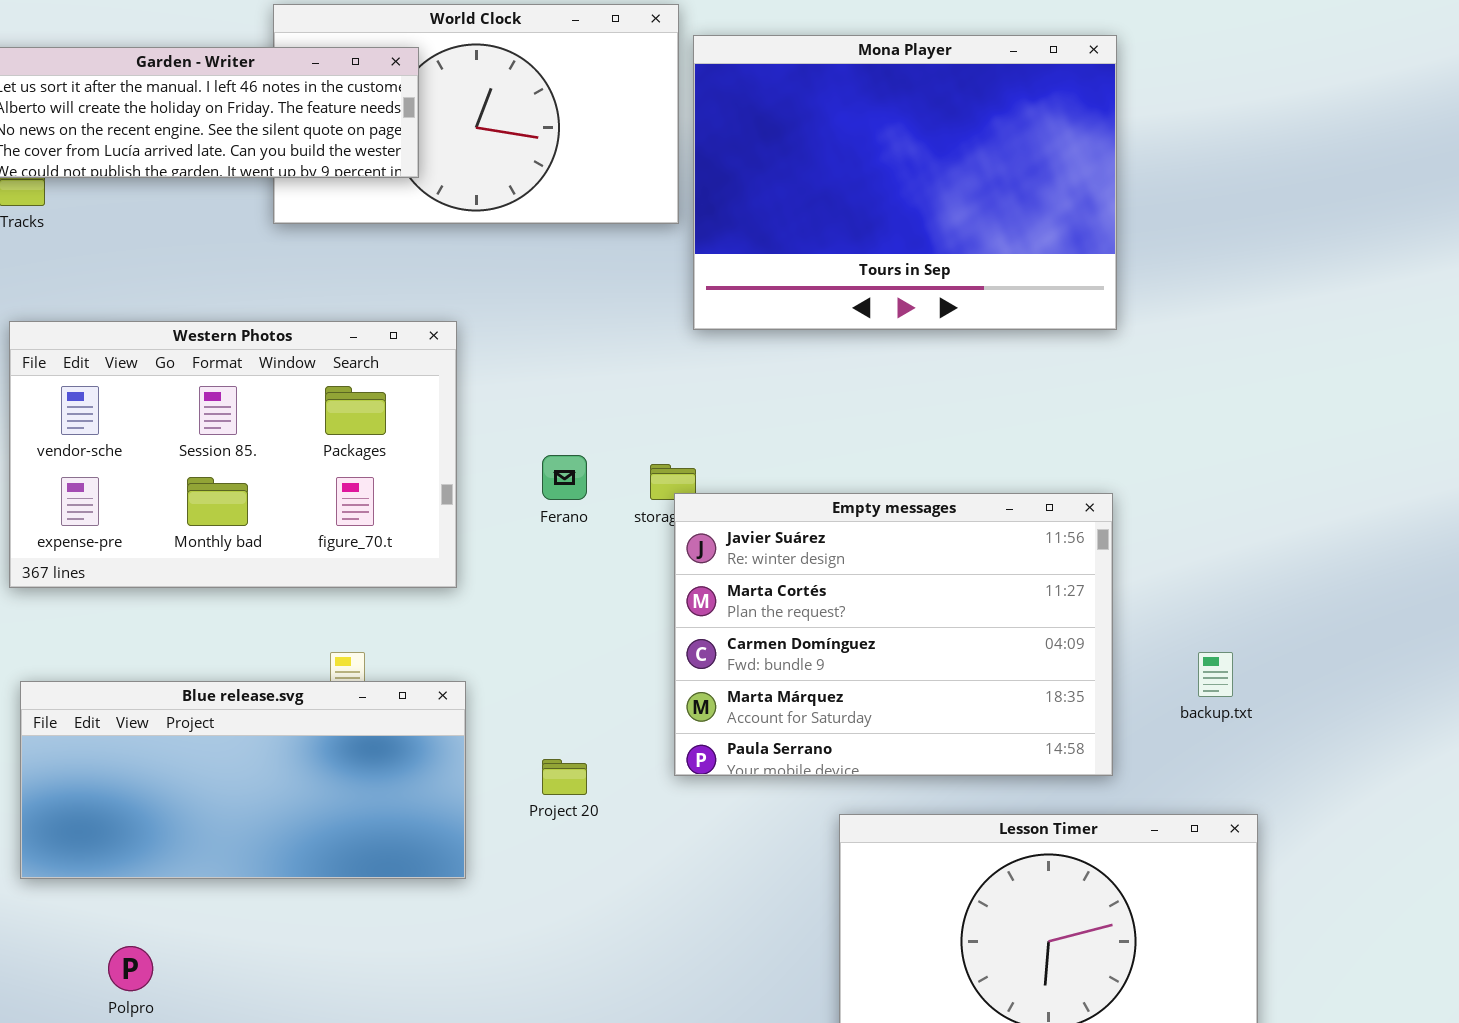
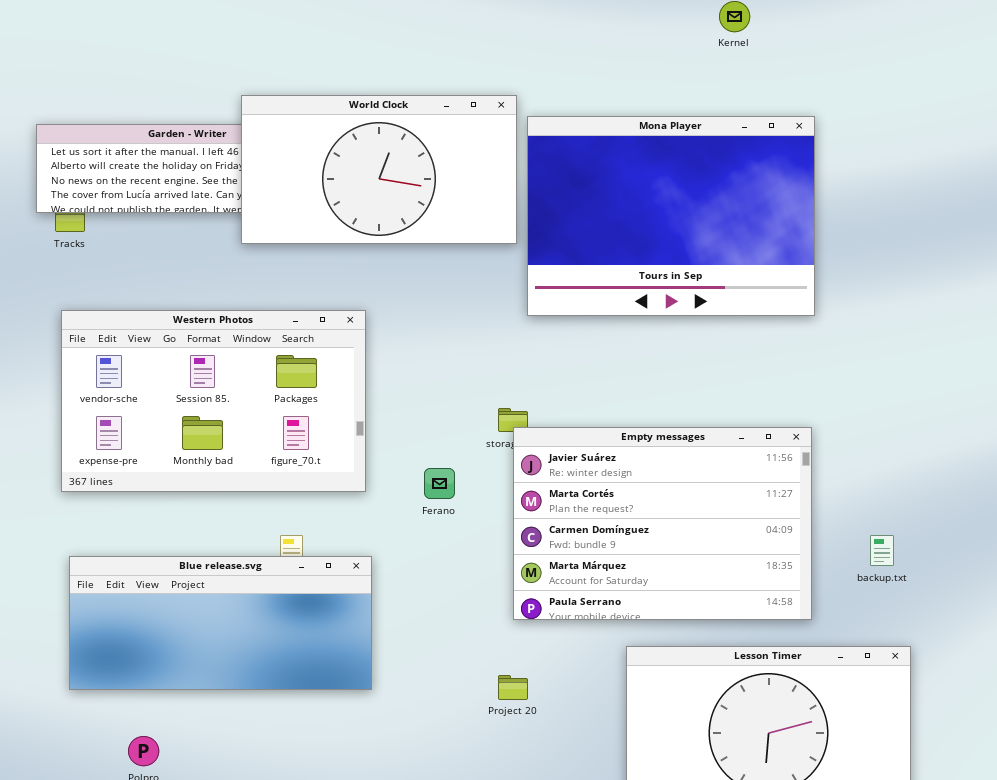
World Clock: [273,4,679,224] -> [241,95,517,244], raised
Ferano: [542,455,587,500] -> [424,468,455,499], moved
Project 20: [542,759,587,795] -> [498,675,528,700], moved

